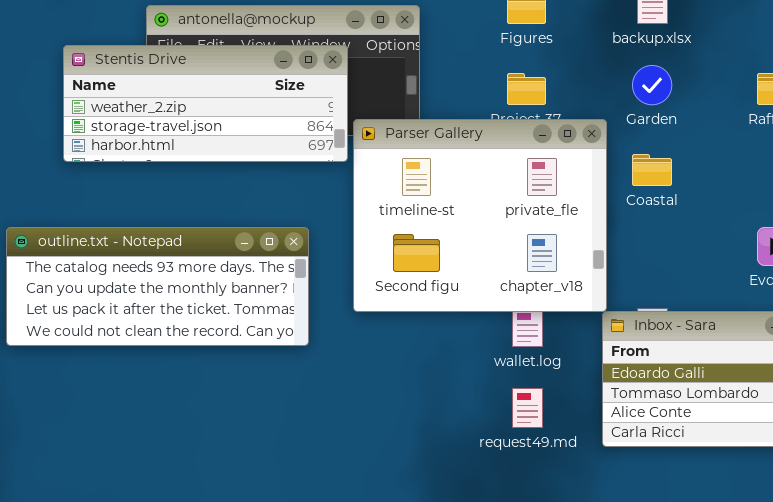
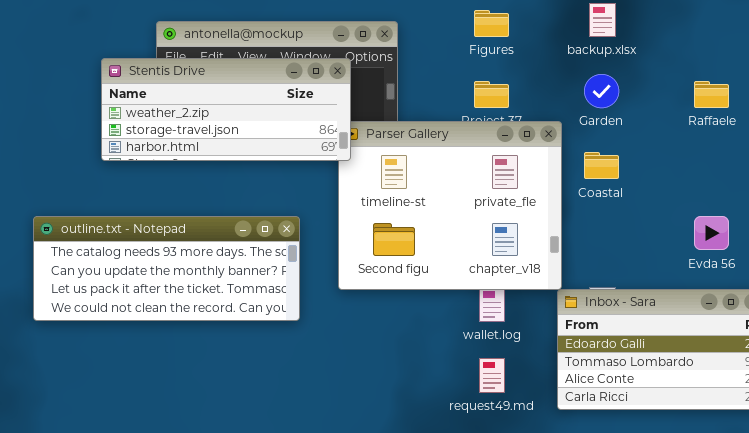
Stentis Drive: [63,45,348,162] -> [101,58,351,161], moved

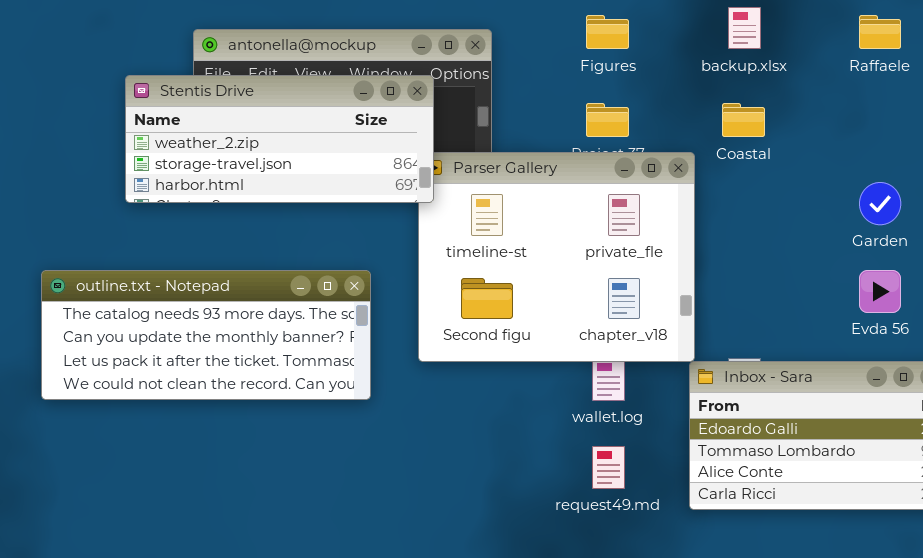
Garden: [584,74,619,108] -> [859,182,901,225], moved
Raffaele: [694,81,729,108] -> [859,15,901,49], moved
Coastal: [584,152,619,179] -> [722,103,765,137], moved

